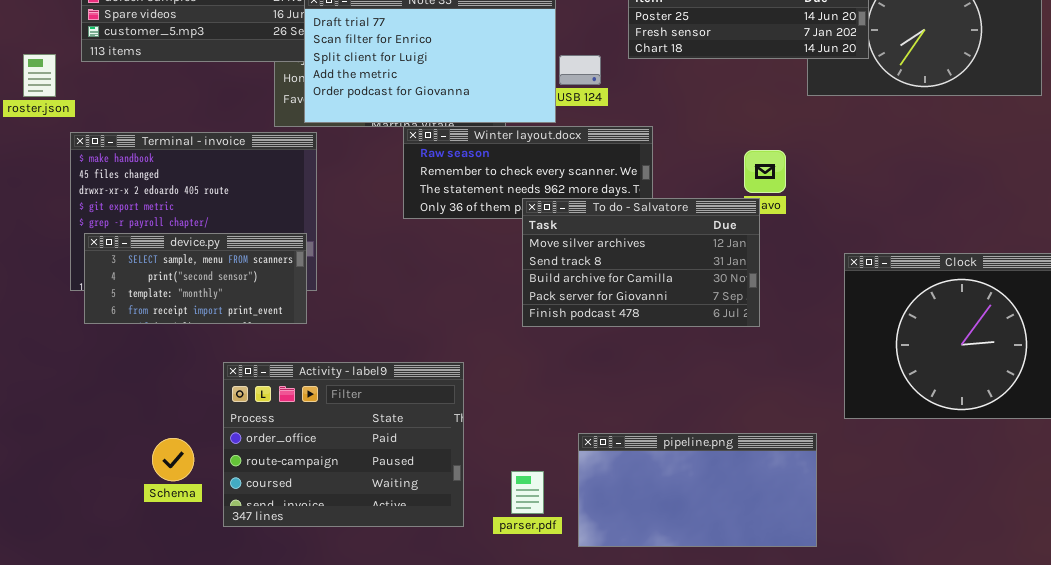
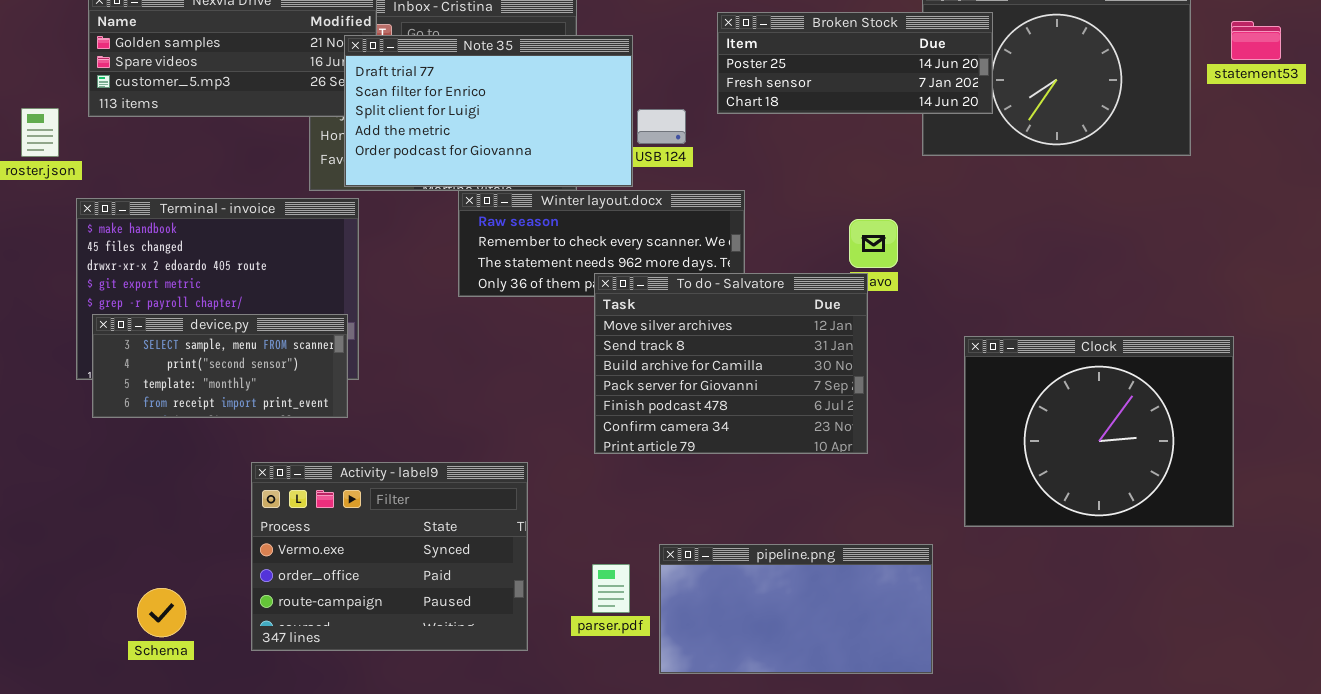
To do - Salvatore: [522,198,760,327] -> [594,273,868,454], resized
Activity - label9: [223,362,464,527] -> [251,462,528,651], scrolled up 1 row
Schema: [152,438,194,481] -> [137,588,186,637], moved
parser.pdf: [511,471,544,514] -> [592,564,630,613], moved

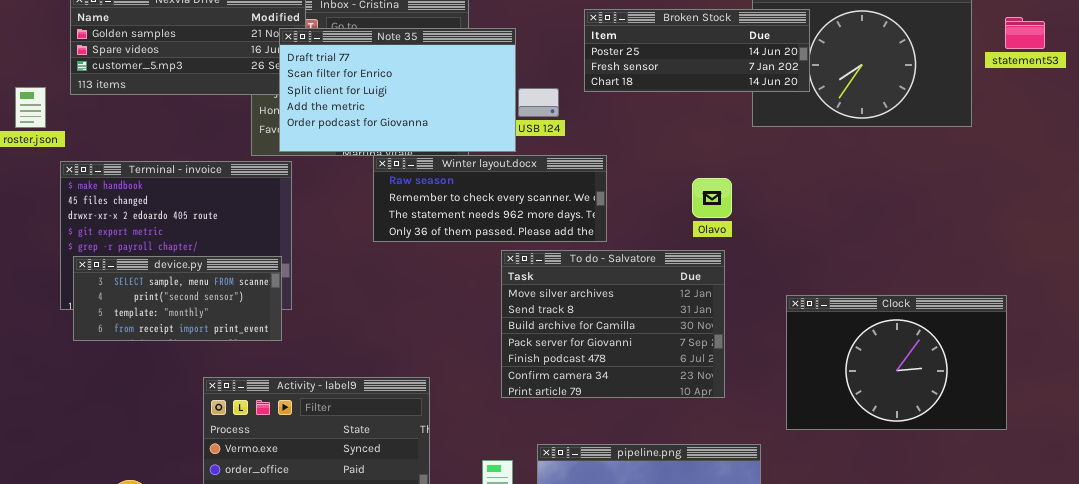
To do - Salvatore: [594,273,868,454] -> [501,250,725,398], moved
Clock: [964,336,1234,527] -> [786,295,1007,430], resized

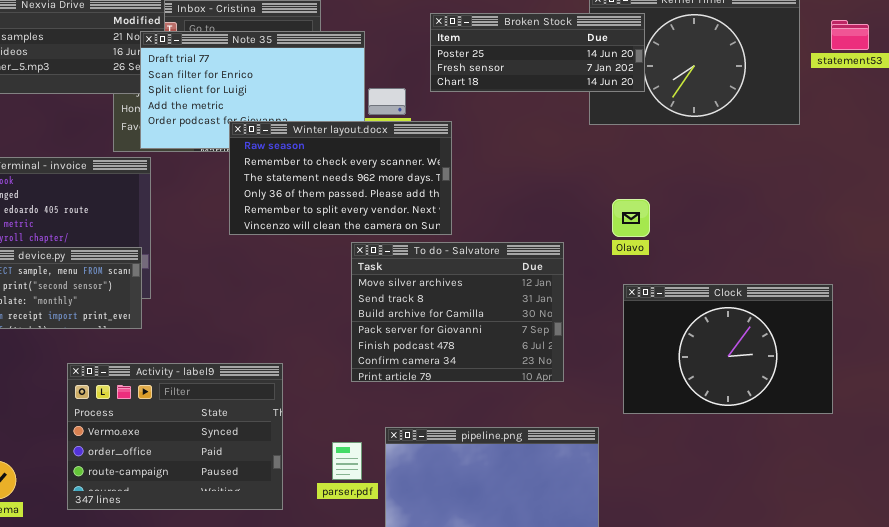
Winter layout.docx: [373,155,607,242] -> [229,121,452,235], resized
Olavo: [692,178,732,218] -> [612,199,650,237], moved

